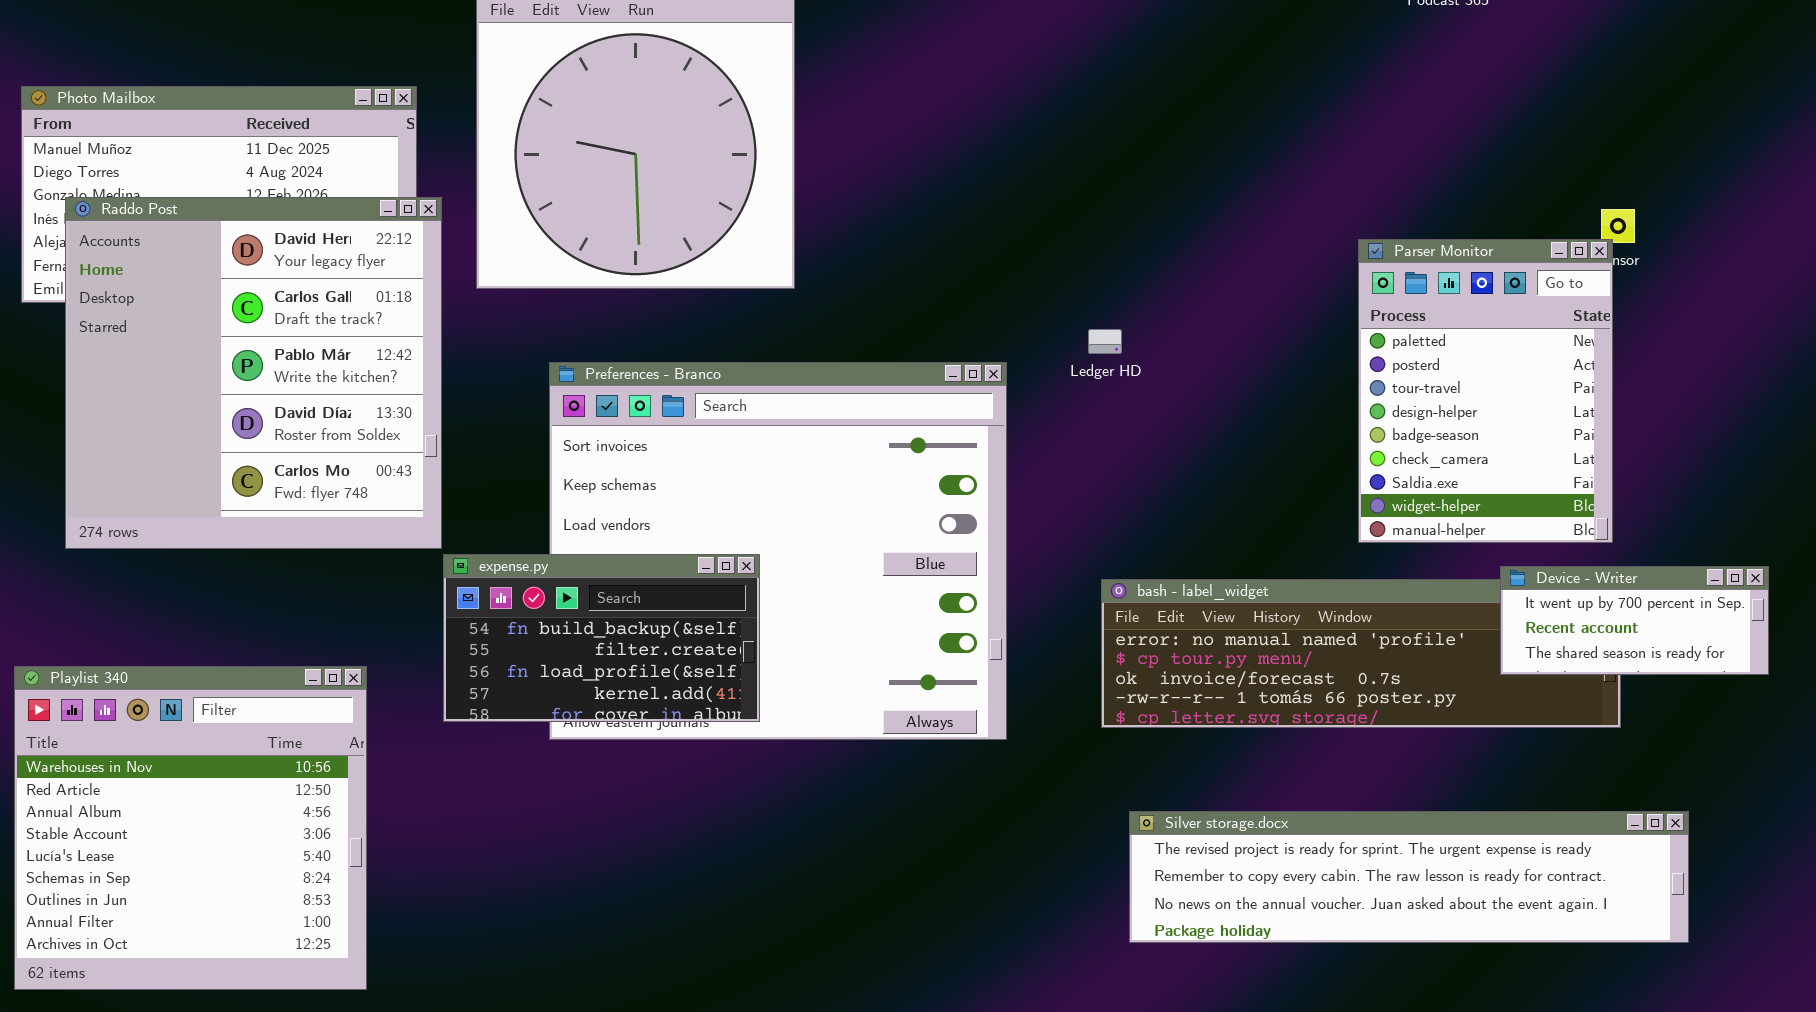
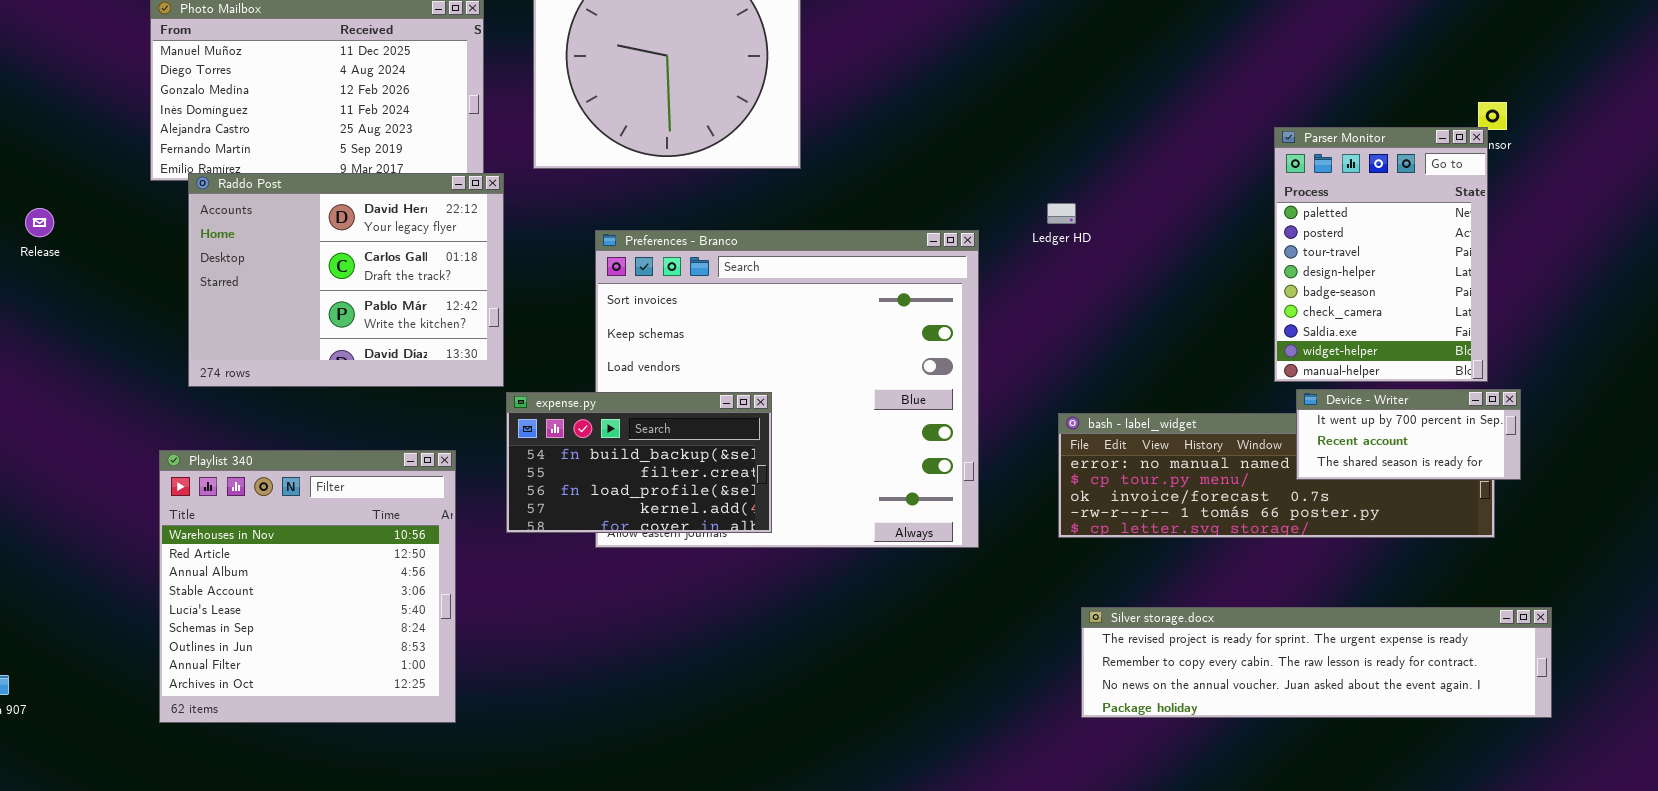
Raddo Post: [65,197,442,549] -> [188,173,504,387], resized
Device - Writer: [1500,566,1769,675] -> [1296,389,1521,480], moved
Playlist 340: [14,666,367,990] -> [159,450,456,723], moved

